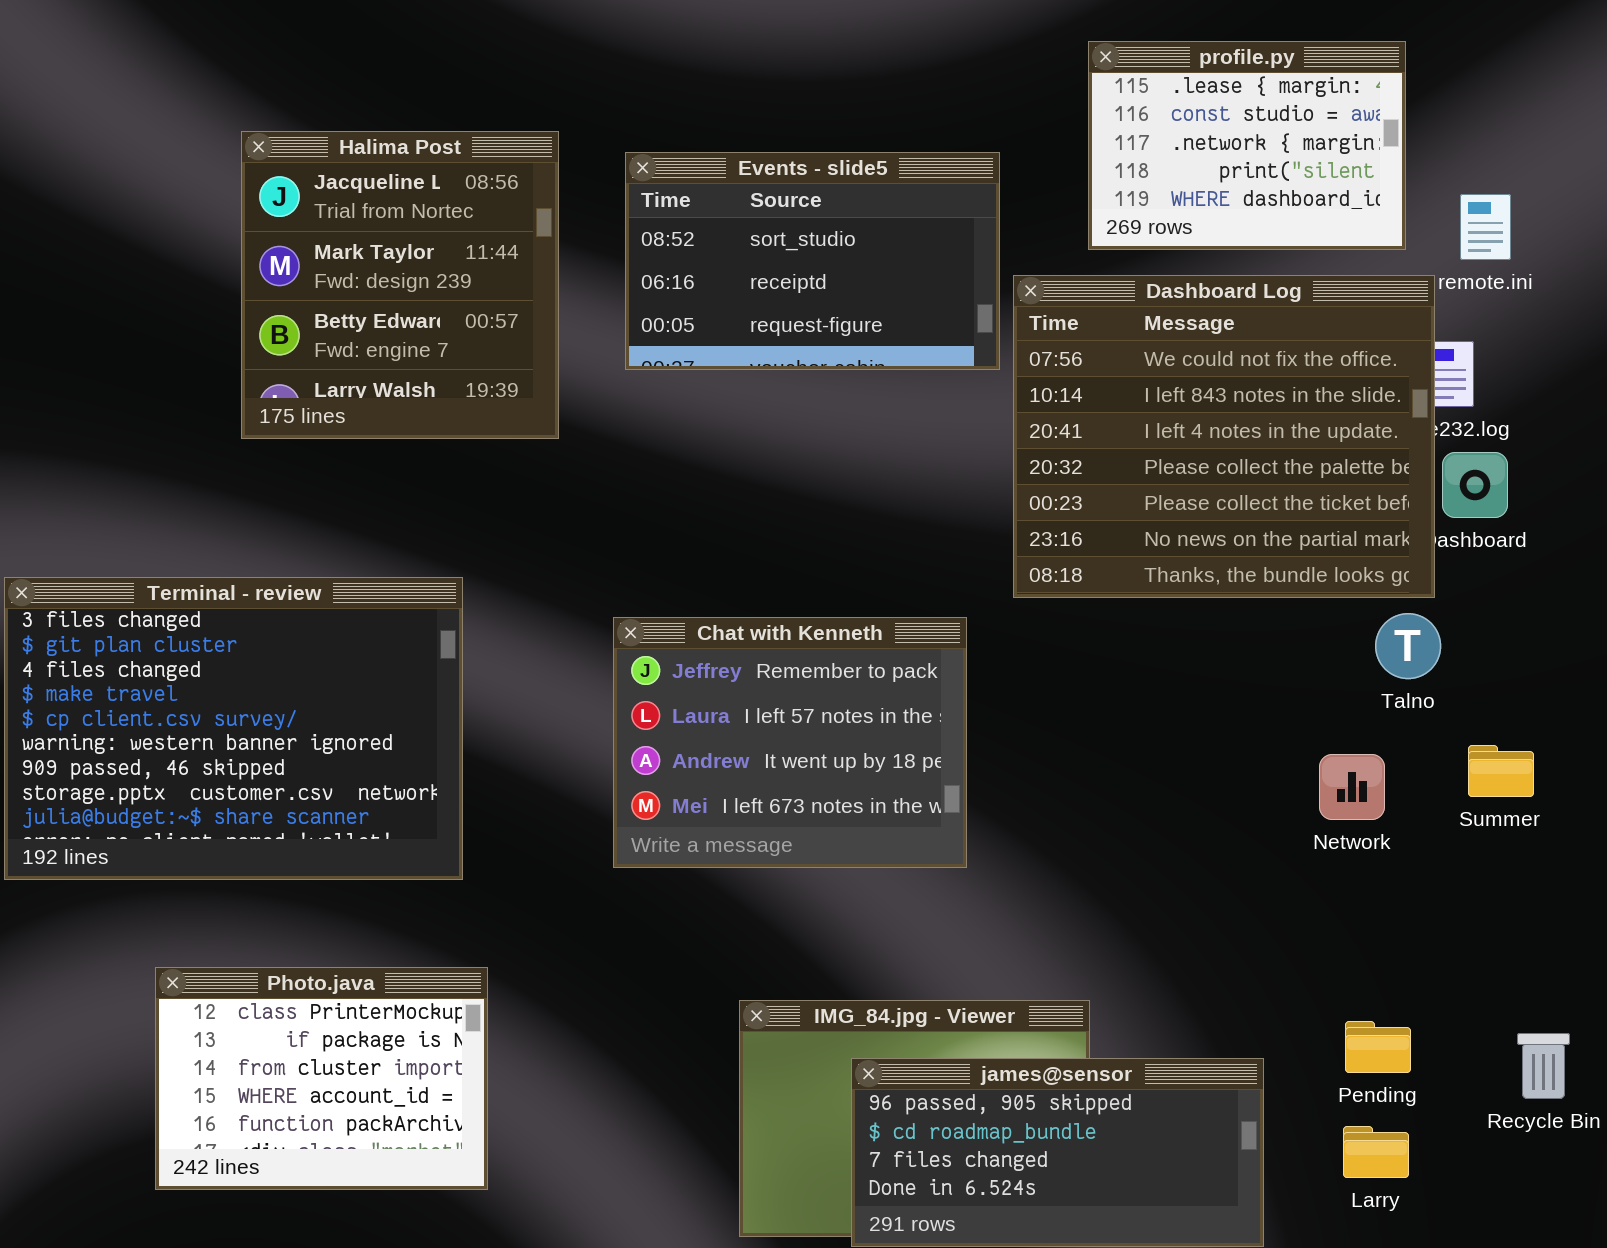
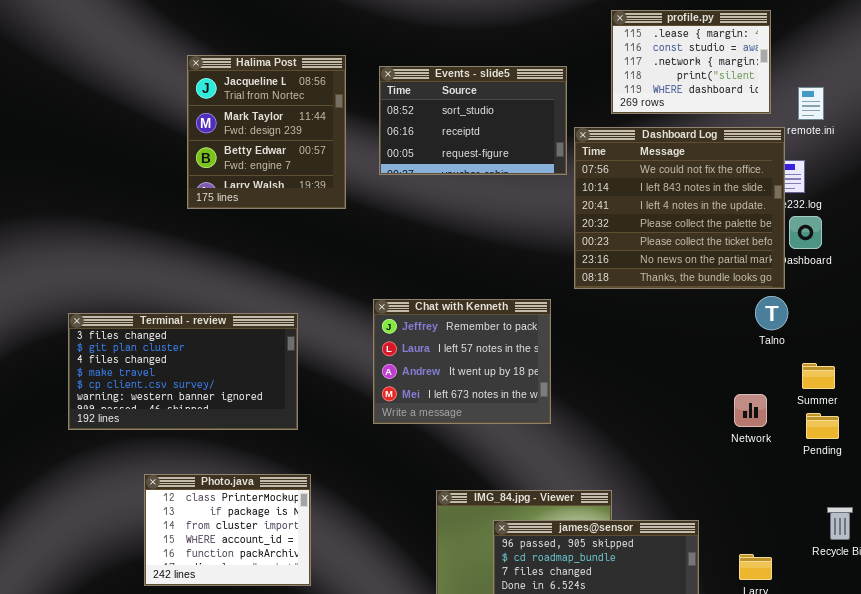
Terminal - review: [4,577,463,880] -> [68,313,298,430], resized
Network: [1319,754,1385,820] -> [734,394,767,427], moved
Pending: [1345,1021,1411,1073] -> [806,413,839,439], moved

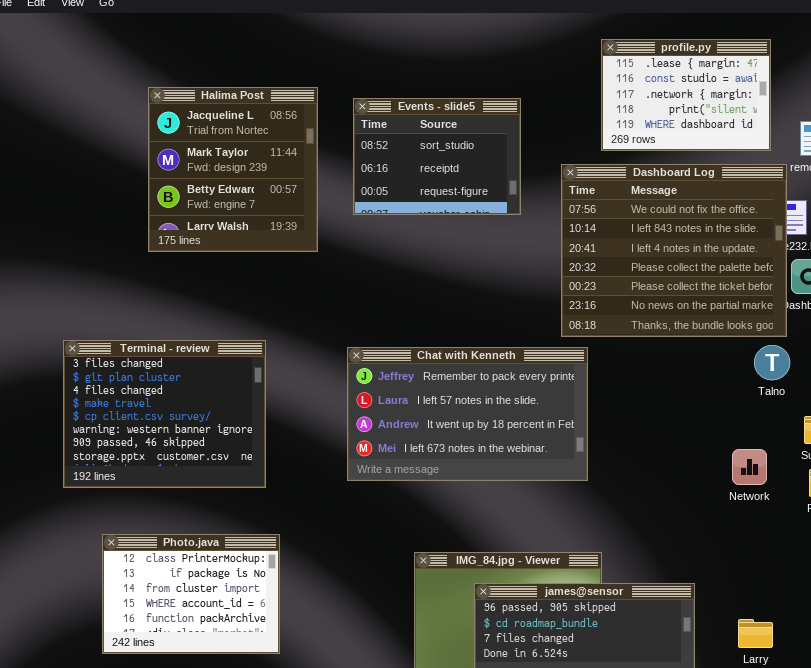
Events - slide5: [379,66,567,175] -> [353,98,521,215], resized
Chat with Kenneth: [373,299,551,424] -> [347,347,588,481], resized
Terminal - review: [68,313,298,430] -> [63,340,266,488], resized

